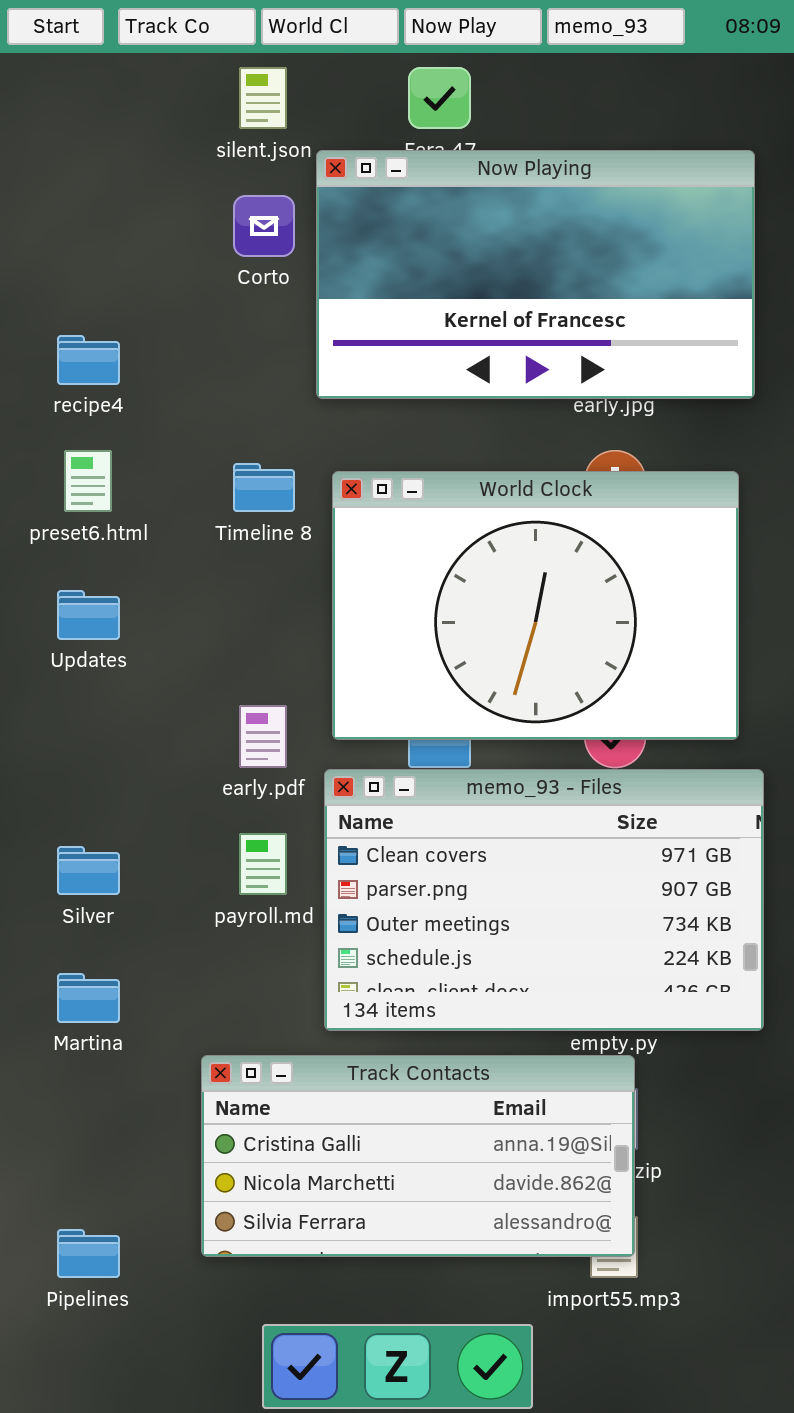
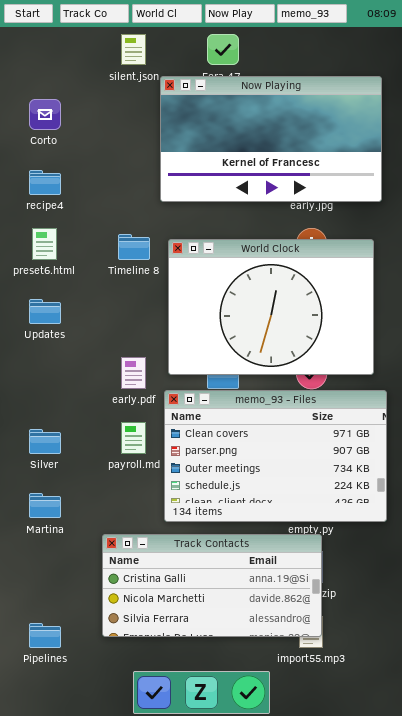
Corto: [233,195,295,257] -> [29,99,61,130], moved

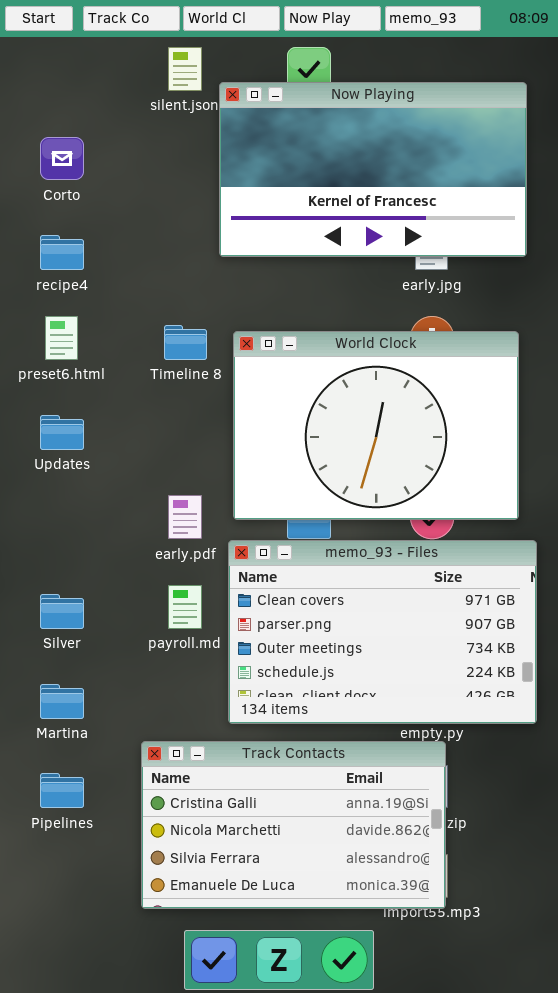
Now Playing: [160,76,382,202] -> [219,82,527,257], moved
Track Contacts: [102,534,322,637] -> [141,741,446,909], resized
Pipelines: [29,623,61,648] -> [40,773,84,808], moved

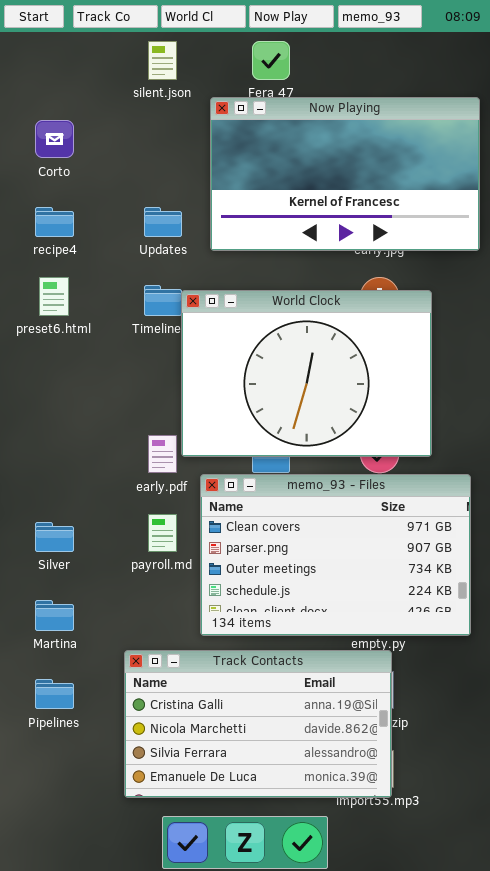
Now Playing: [219,82,527,257] -> [210,97,480,251], moved
World Clock: [233,331,519,520] -> [181,290,432,457], moved
Updates: [40,415,84,450] -> [144,207,182,237], moved

